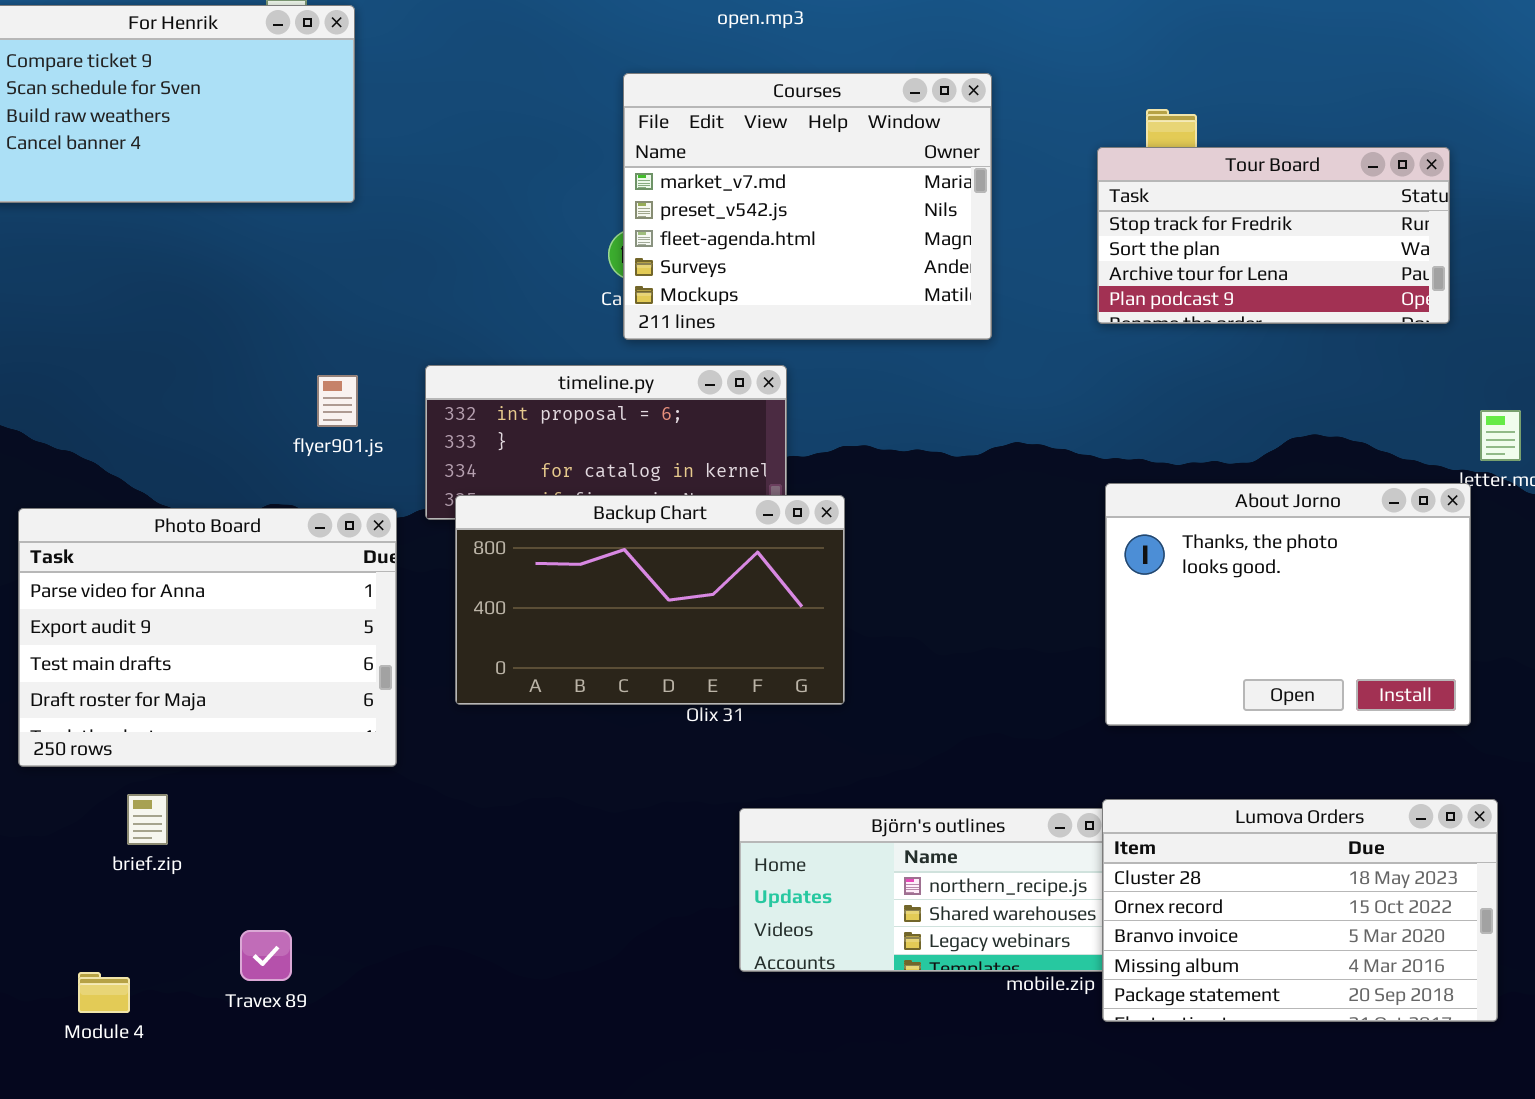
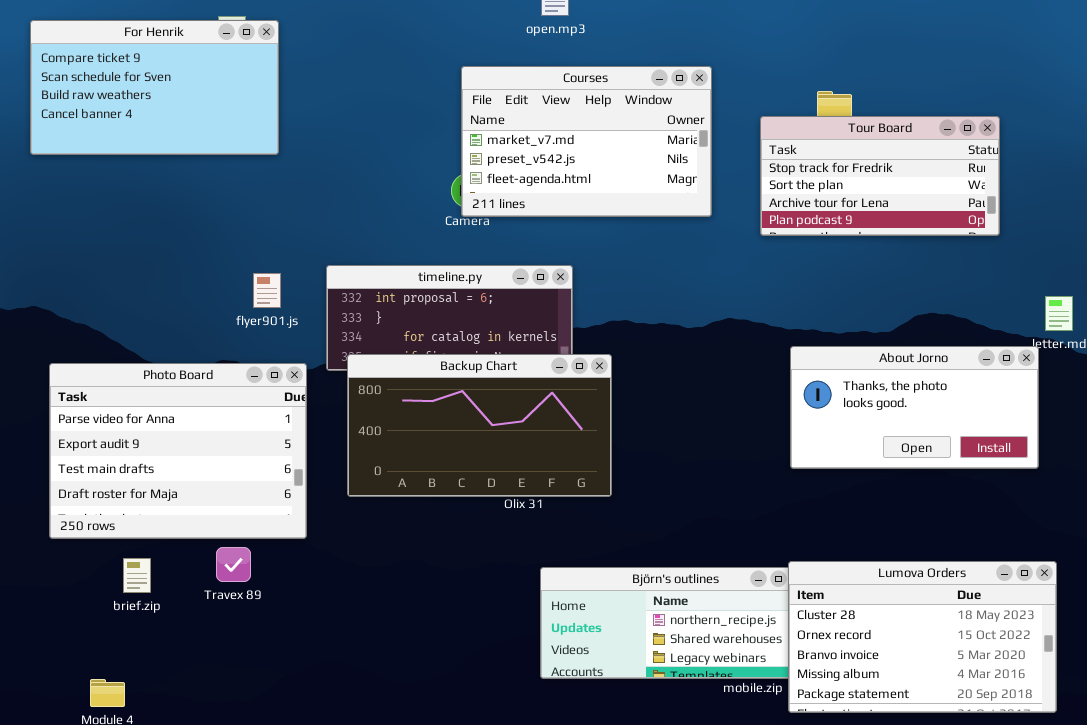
Courses: [623,73,992,340] -> [461,66,712,217], resized
Tour Board: [1097,147,1450,324] -> [760,116,1000,236], moved
About Jorno: [1105,483,1471,726] -> [790,346,1039,469], resized
Travex 89: [240,930,292,981] -> [216,547,251,582], moved

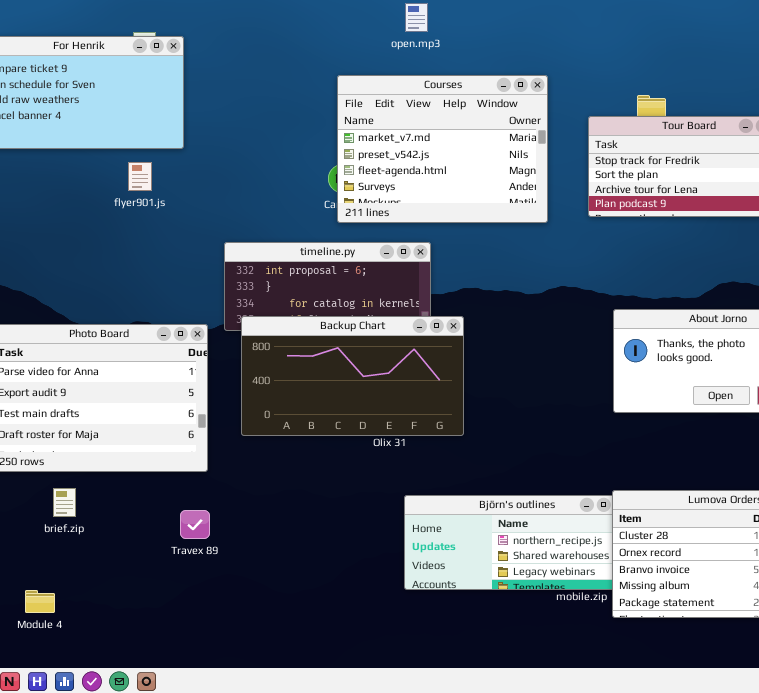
Courses: [461,66,712,217] -> [337,75,548,223], resized
flyer901.js: [253,273,281,308] -> [128,162,152,191], moved
Travex 89: [216,547,251,582] -> [180,510,210,539], moved

